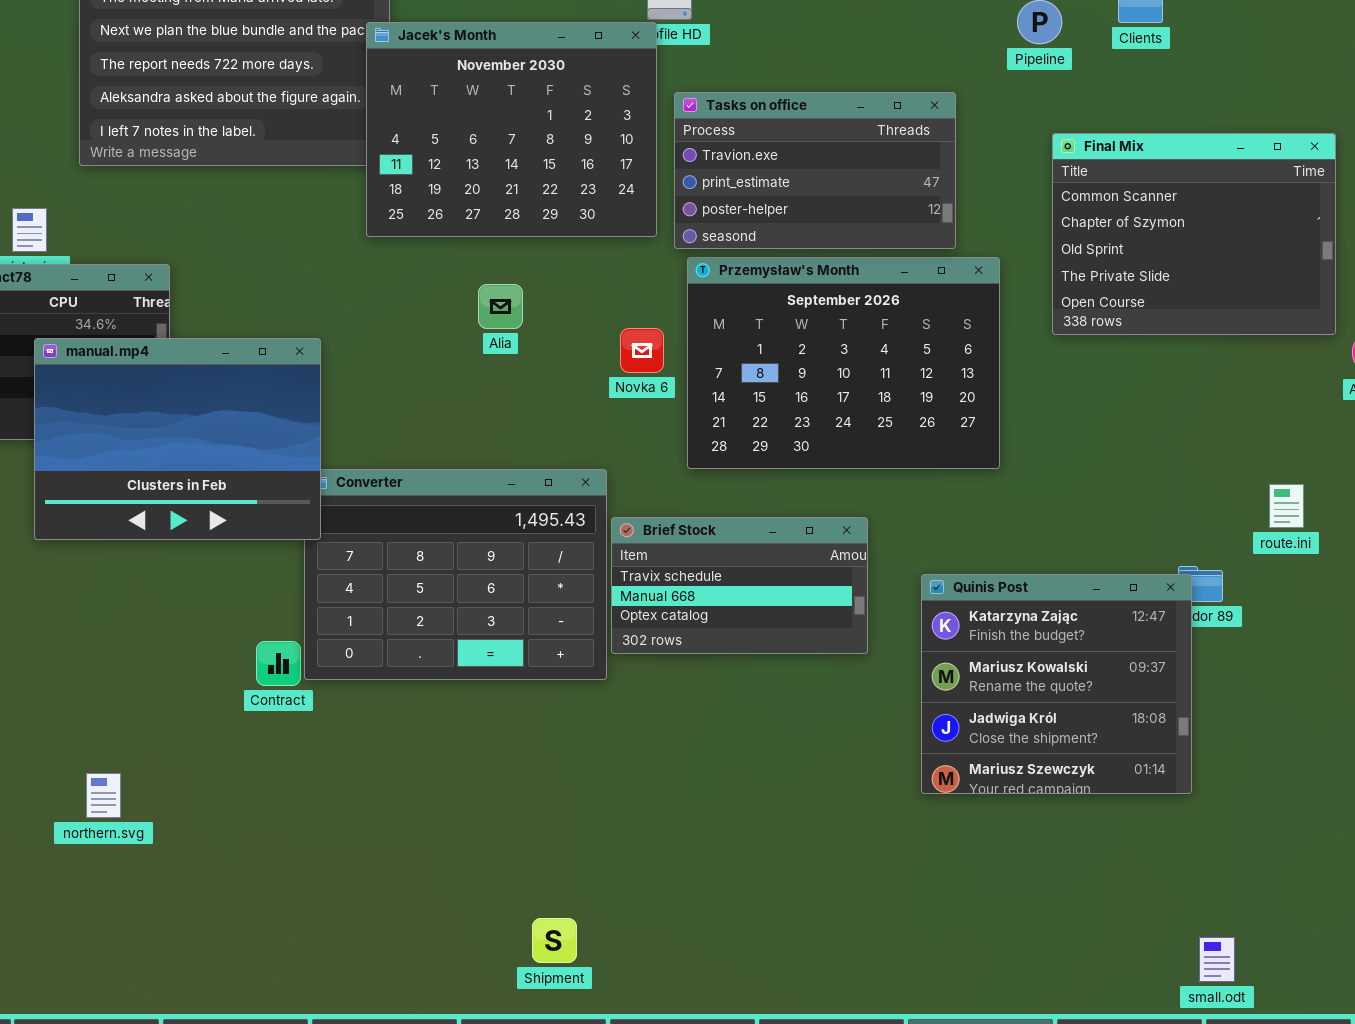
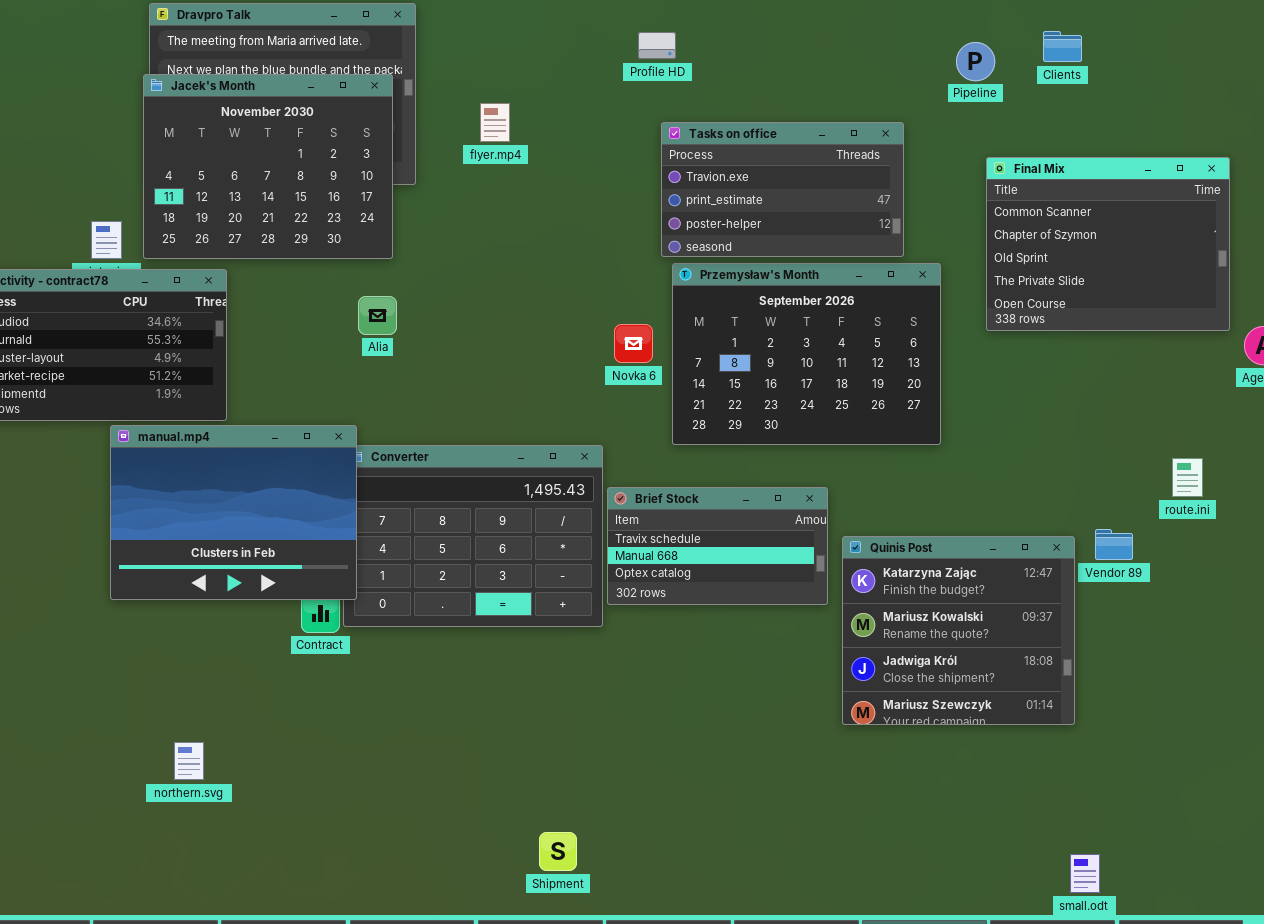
Jacek's Month: [366,22,657,237] -> [143,74,393,259], moved
Alia: [478,284,523,329] -> [358,296,397,335], moved
manual.mp4: [34,338,321,540] -> [110,425,357,600], moved
Quinis Post: [921,574,1192,794] -> [842,536,1075,725], moved
northern.svg: [86,773,121,818] -> [174,742,204,780], moved
small.odt: [1199,937,1235,982] -> [1070,854,1100,893], moved

